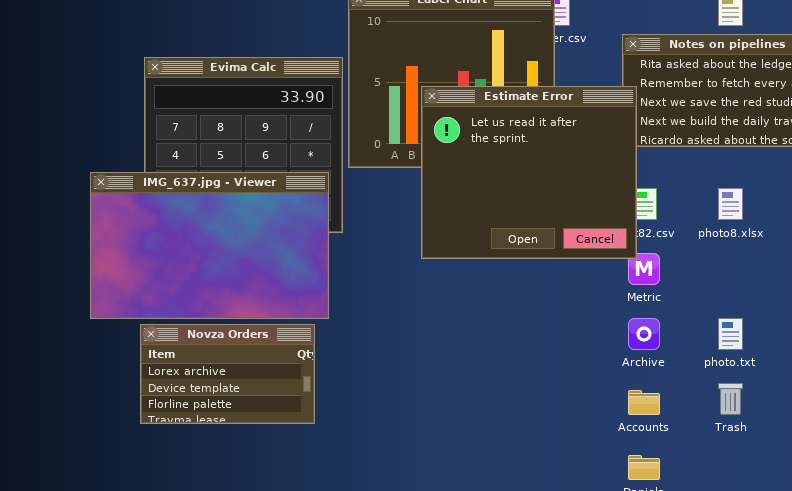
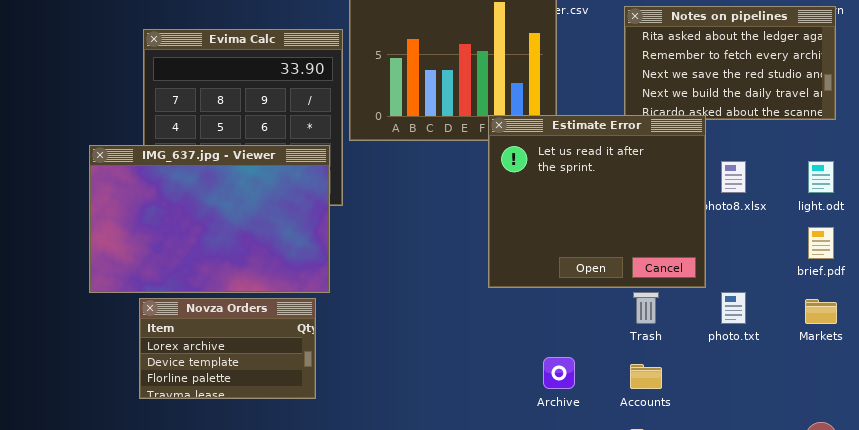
Estimate Error: [421,86,637,259] -> [488,115,706,288], moved
Archive: [628,318,660,350] -> [543,357,575,389], moved
Trash: [718,383,743,415] -> [633,292,659,324], moved

